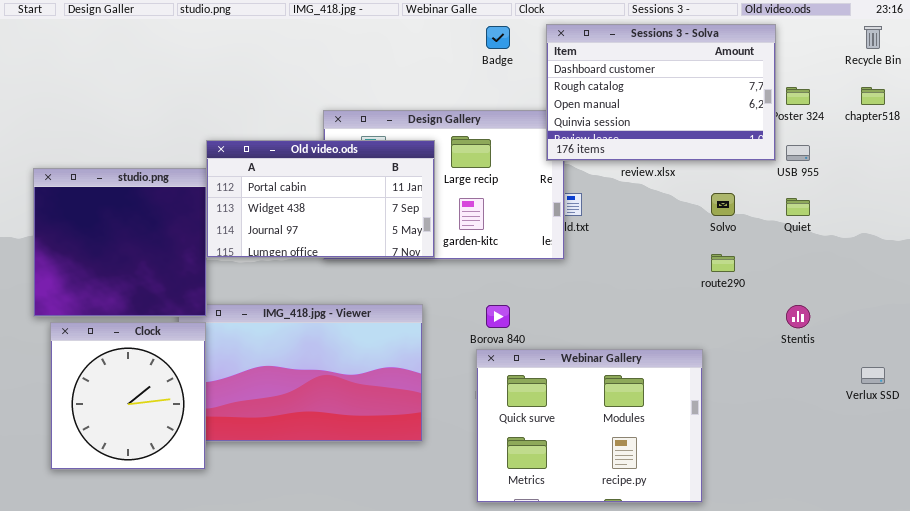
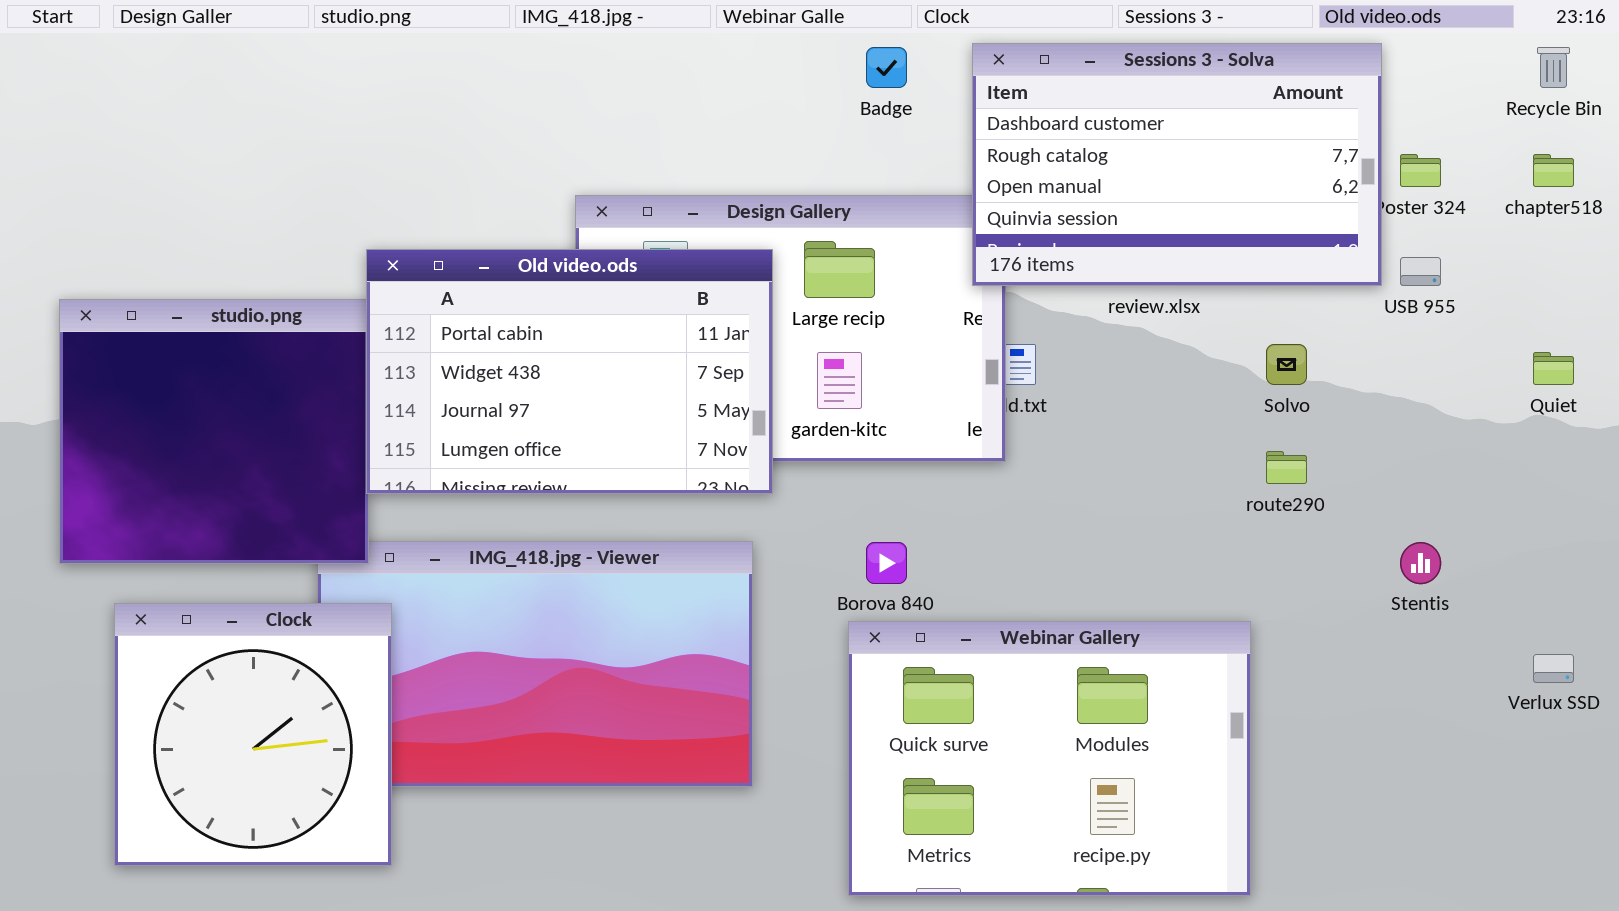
Old video.ods: [206,140,435,258] -> [366,249,773,494], resized
Quiet: [786,198,810,216] -> [1533,352,1574,385], moved
Clock: [50,322,206,470] -> [114,603,392,866], moved

